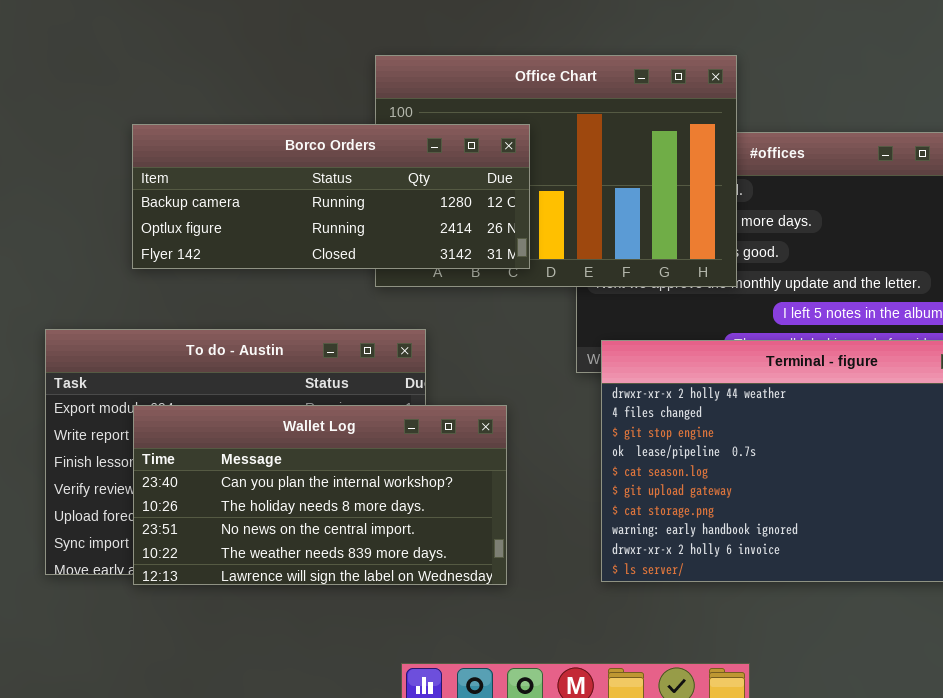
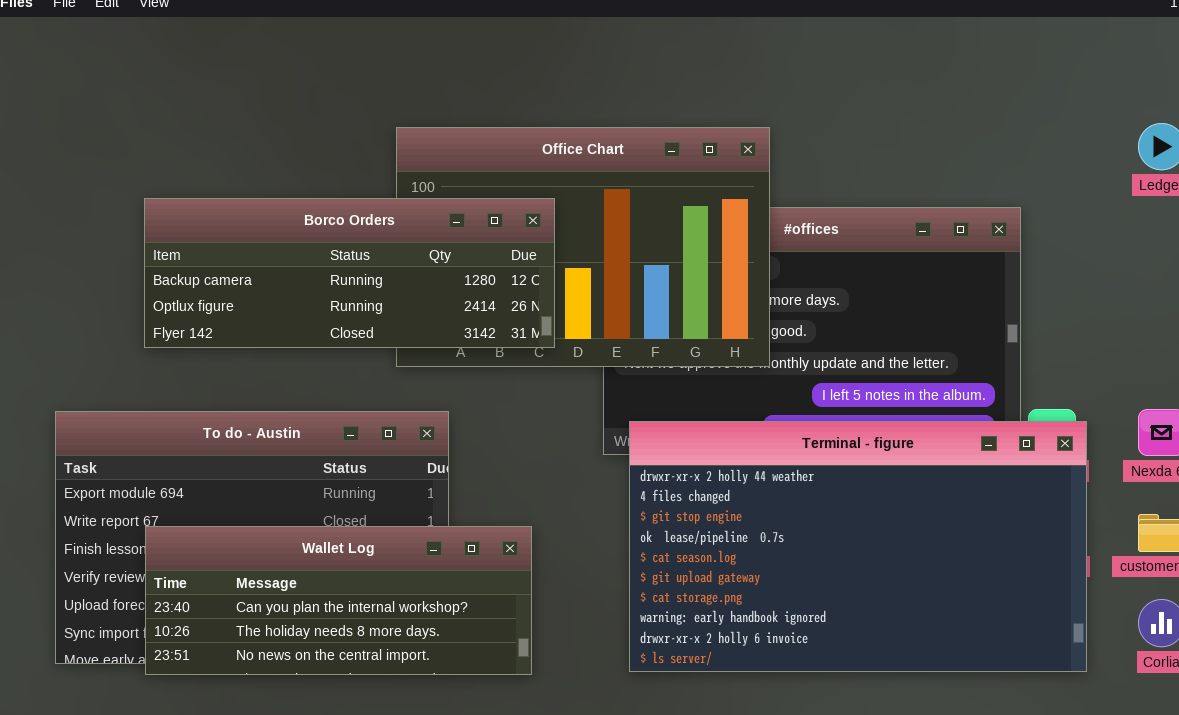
Wallet Log: [133,405,507,585] -> [145,526,532,675], resized

